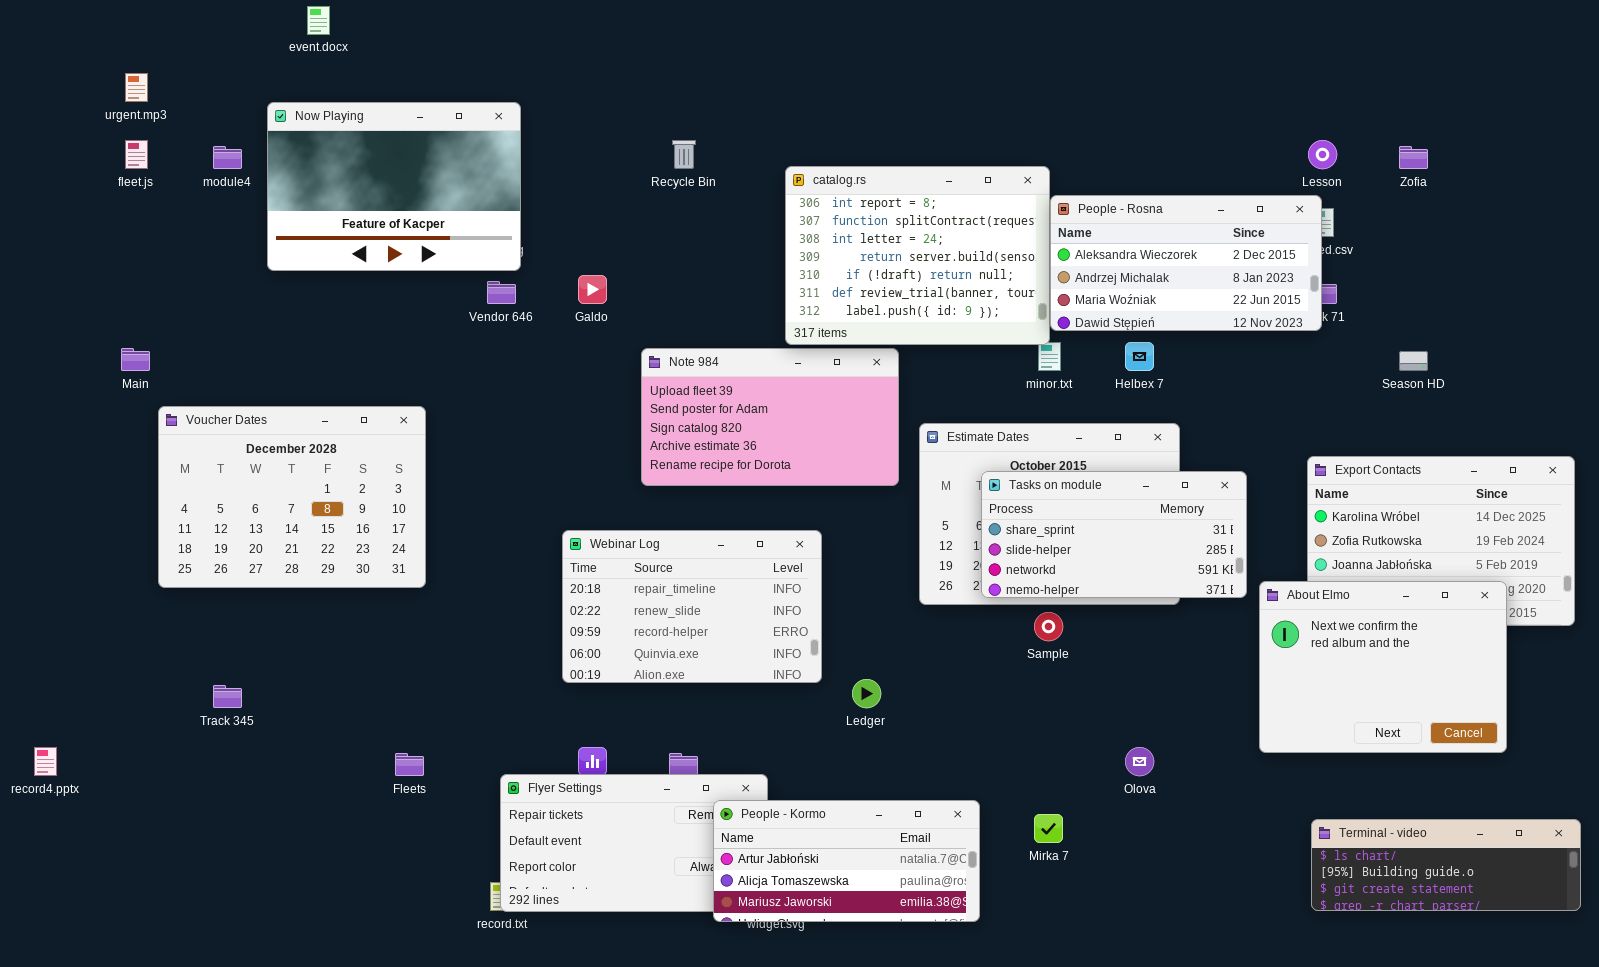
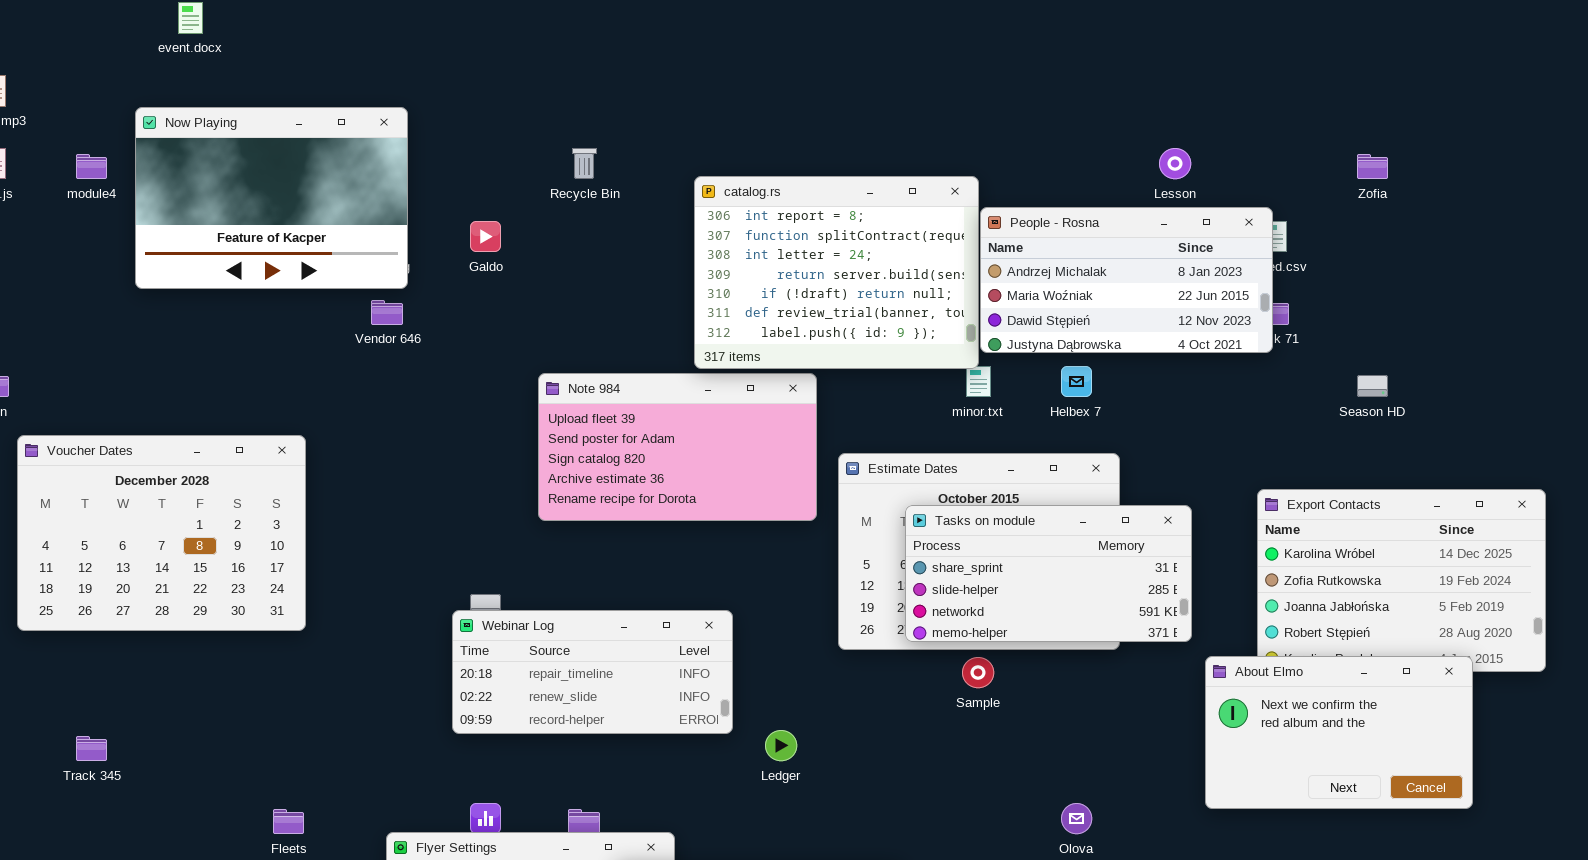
Lesson: [1308,140,1337,169] -> [1159,148,1191,179], moved
People - Rosna: [1050,195,1322,331] -> [980,207,1273,353], scrolled down 1 row
Galdo: [578,275,607,304] -> [470,221,501,252], moved
Webinar Log: [562,530,822,683] -> [452,610,733,734], resized
About Elmo: [1259,581,1507,753] -> [1205,656,1473,809], resized

